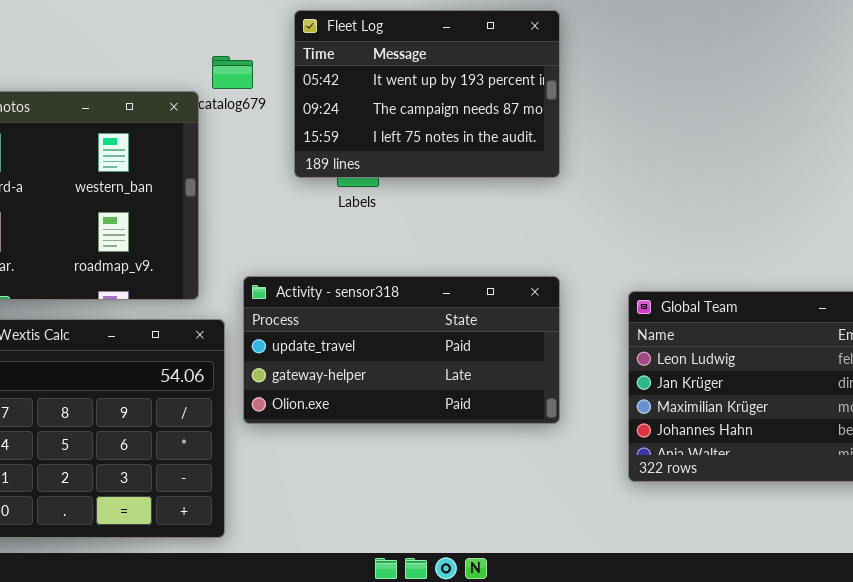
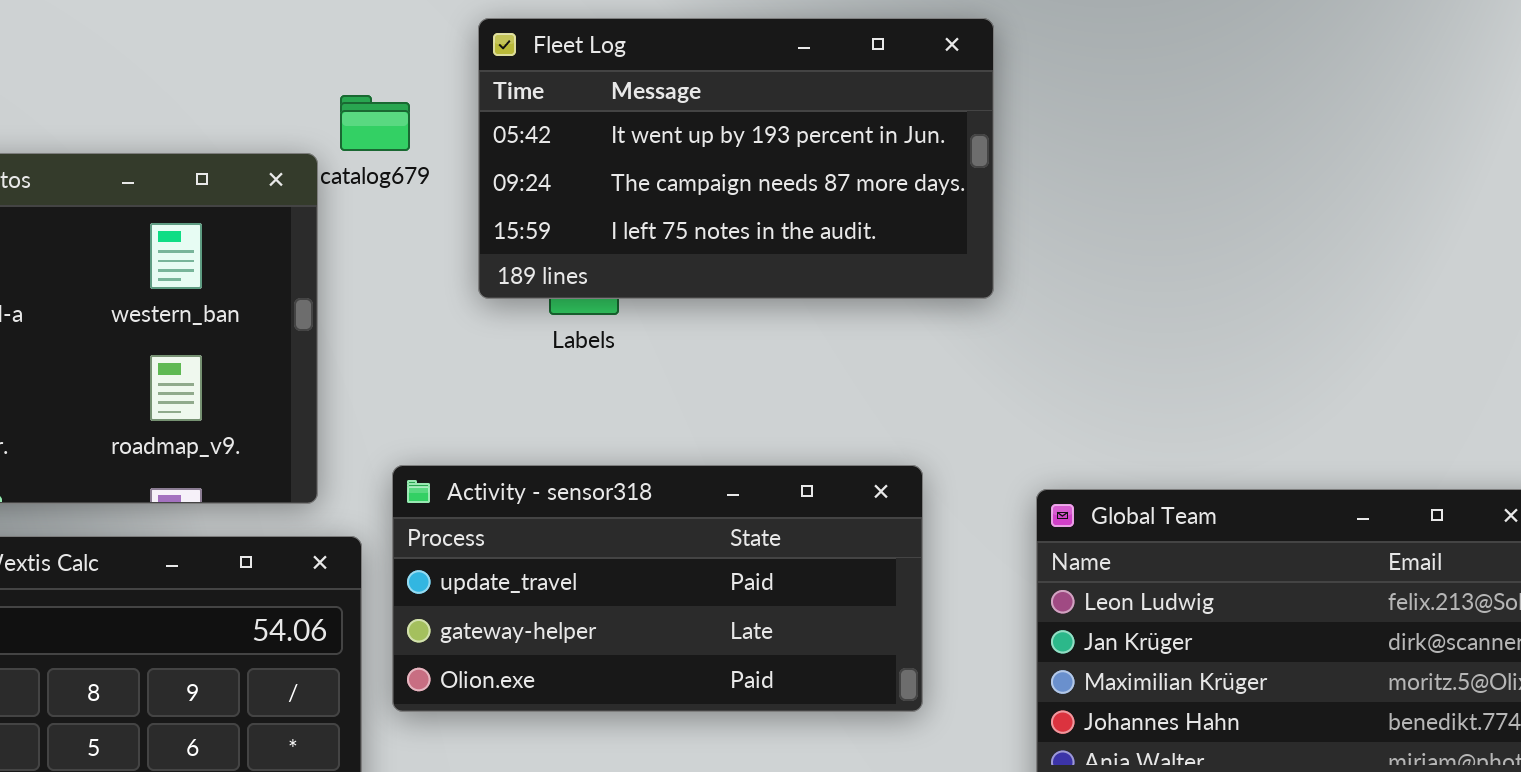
Fleet Log: [294,10,560,178] -> [478,18,994,299], resized

